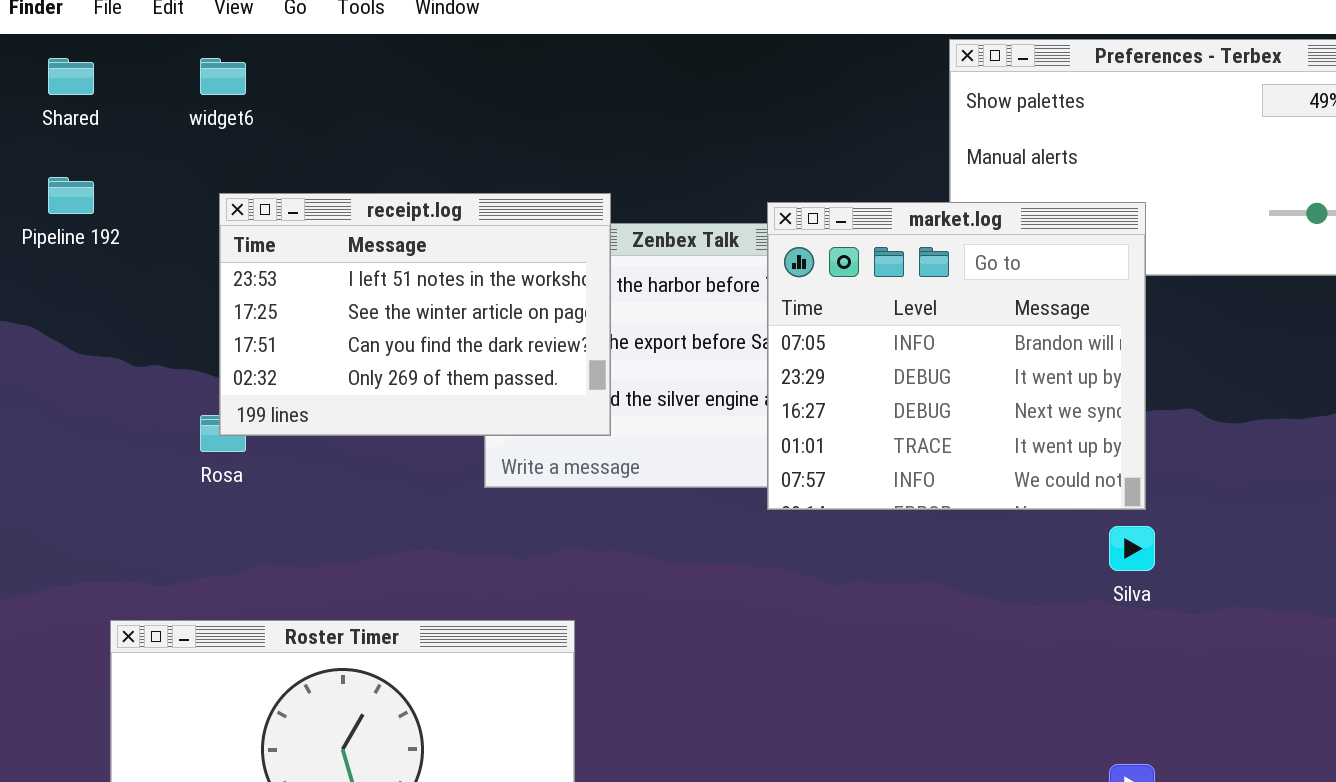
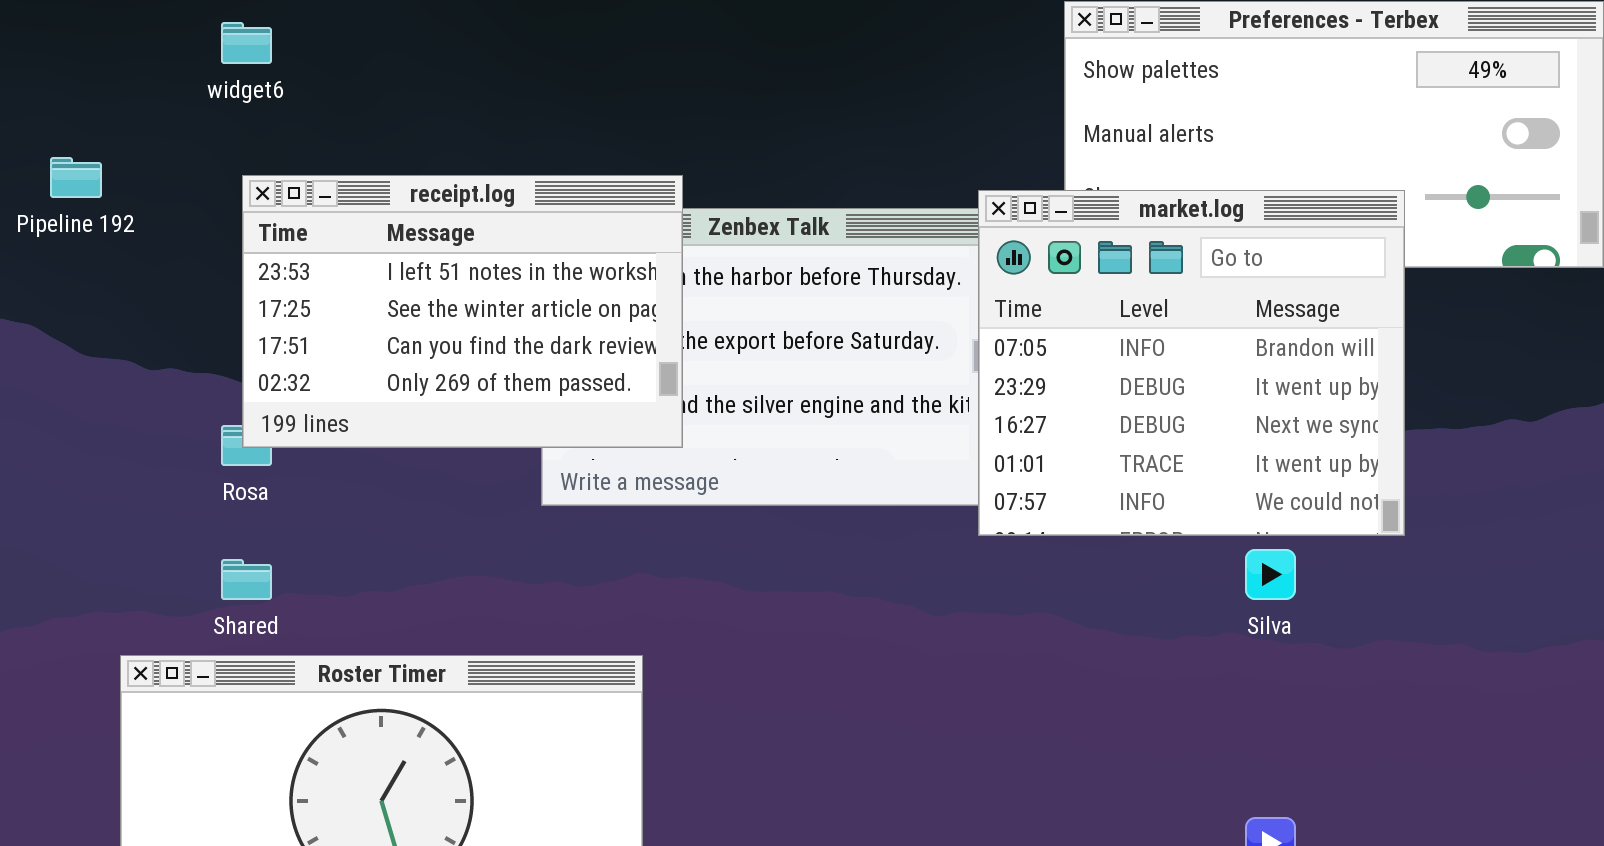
Shared: [48,58,94,95] -> [221,559,272,600], moved
market.log: [767,202,1146,510] -> [978,190,1405,536], moved

